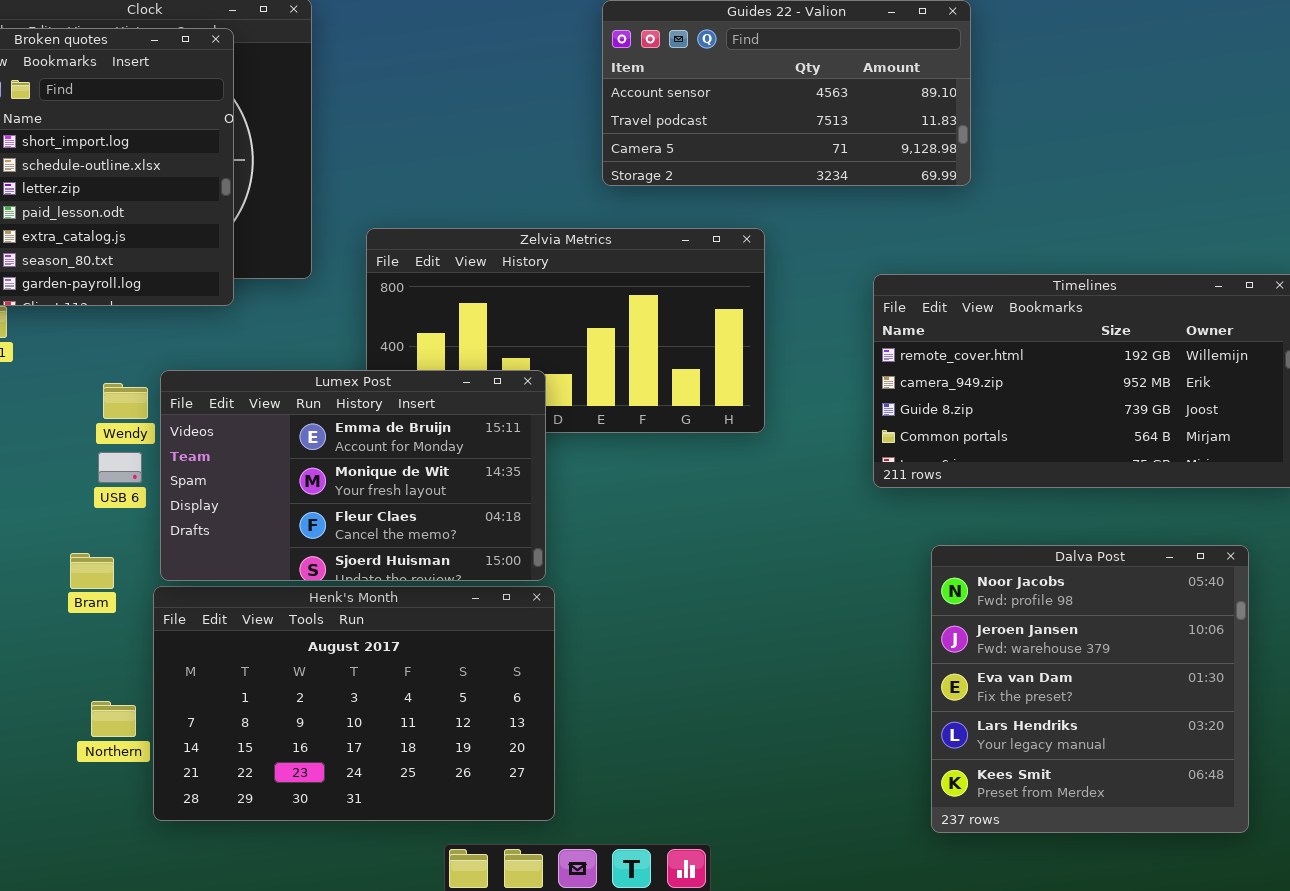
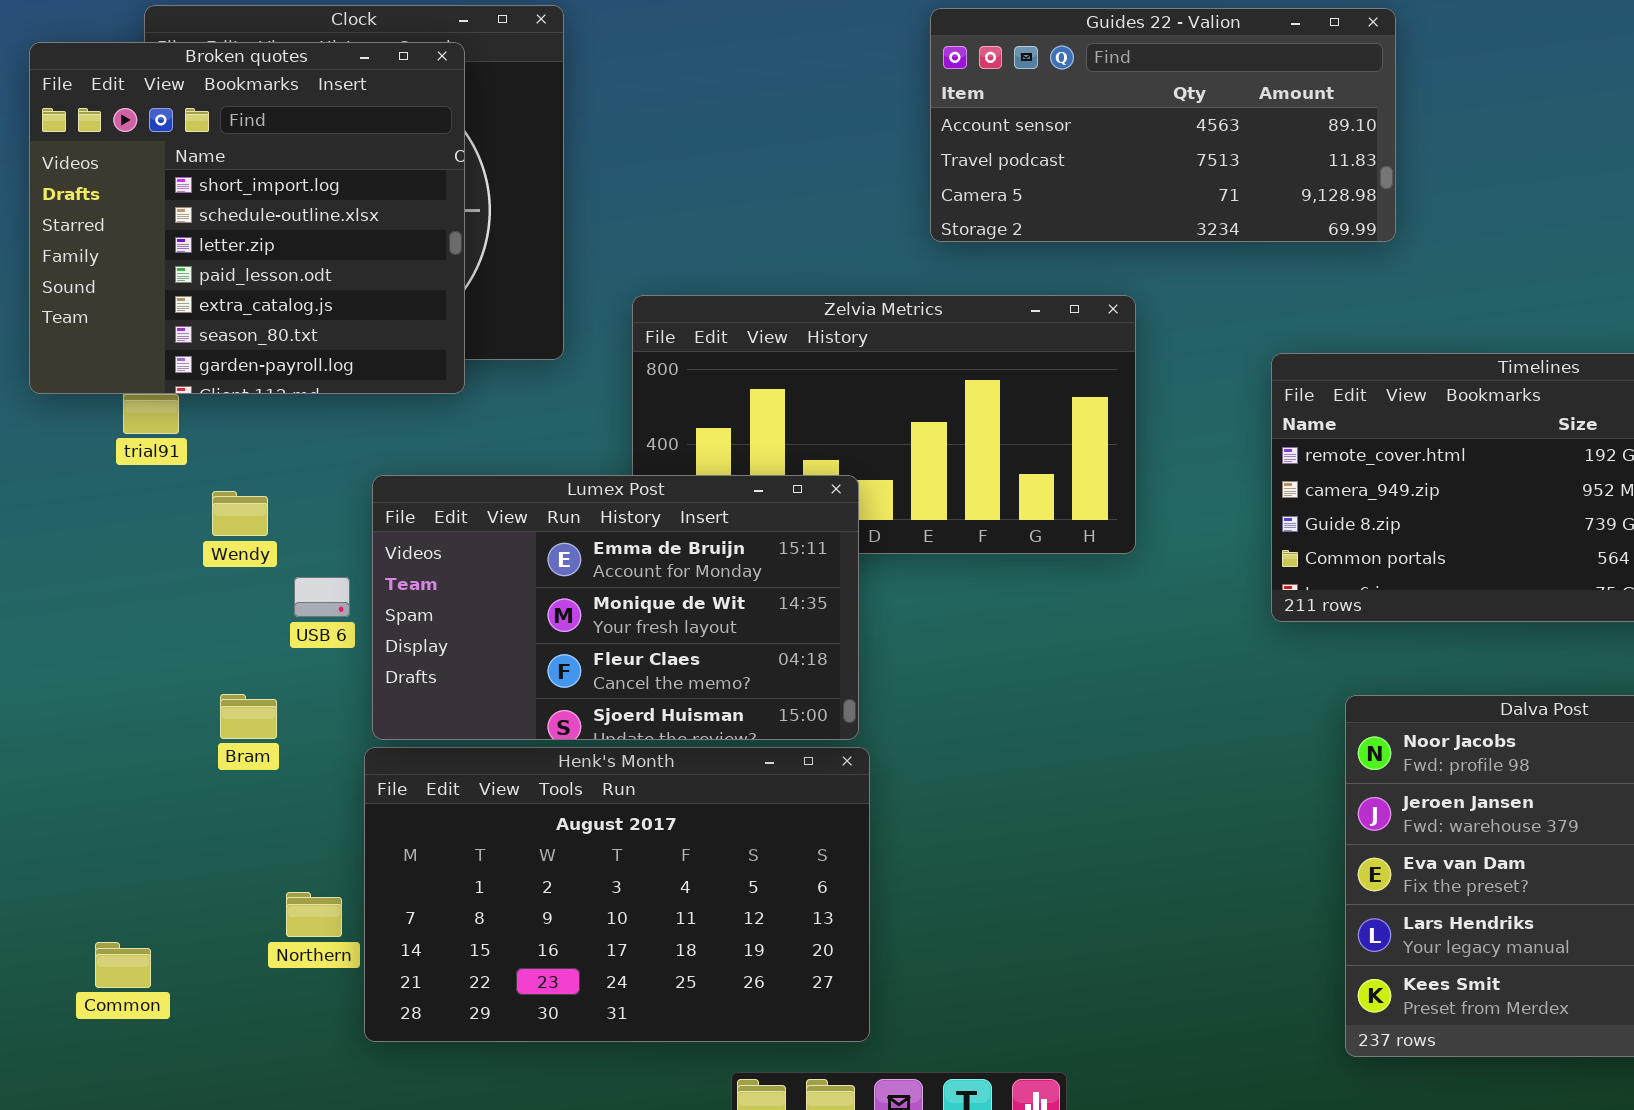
Wendy: [103,383,148,419] -> [212,491,268,536], moved
Bram: [70,553,114,589] -> [220,694,277,739], moved

